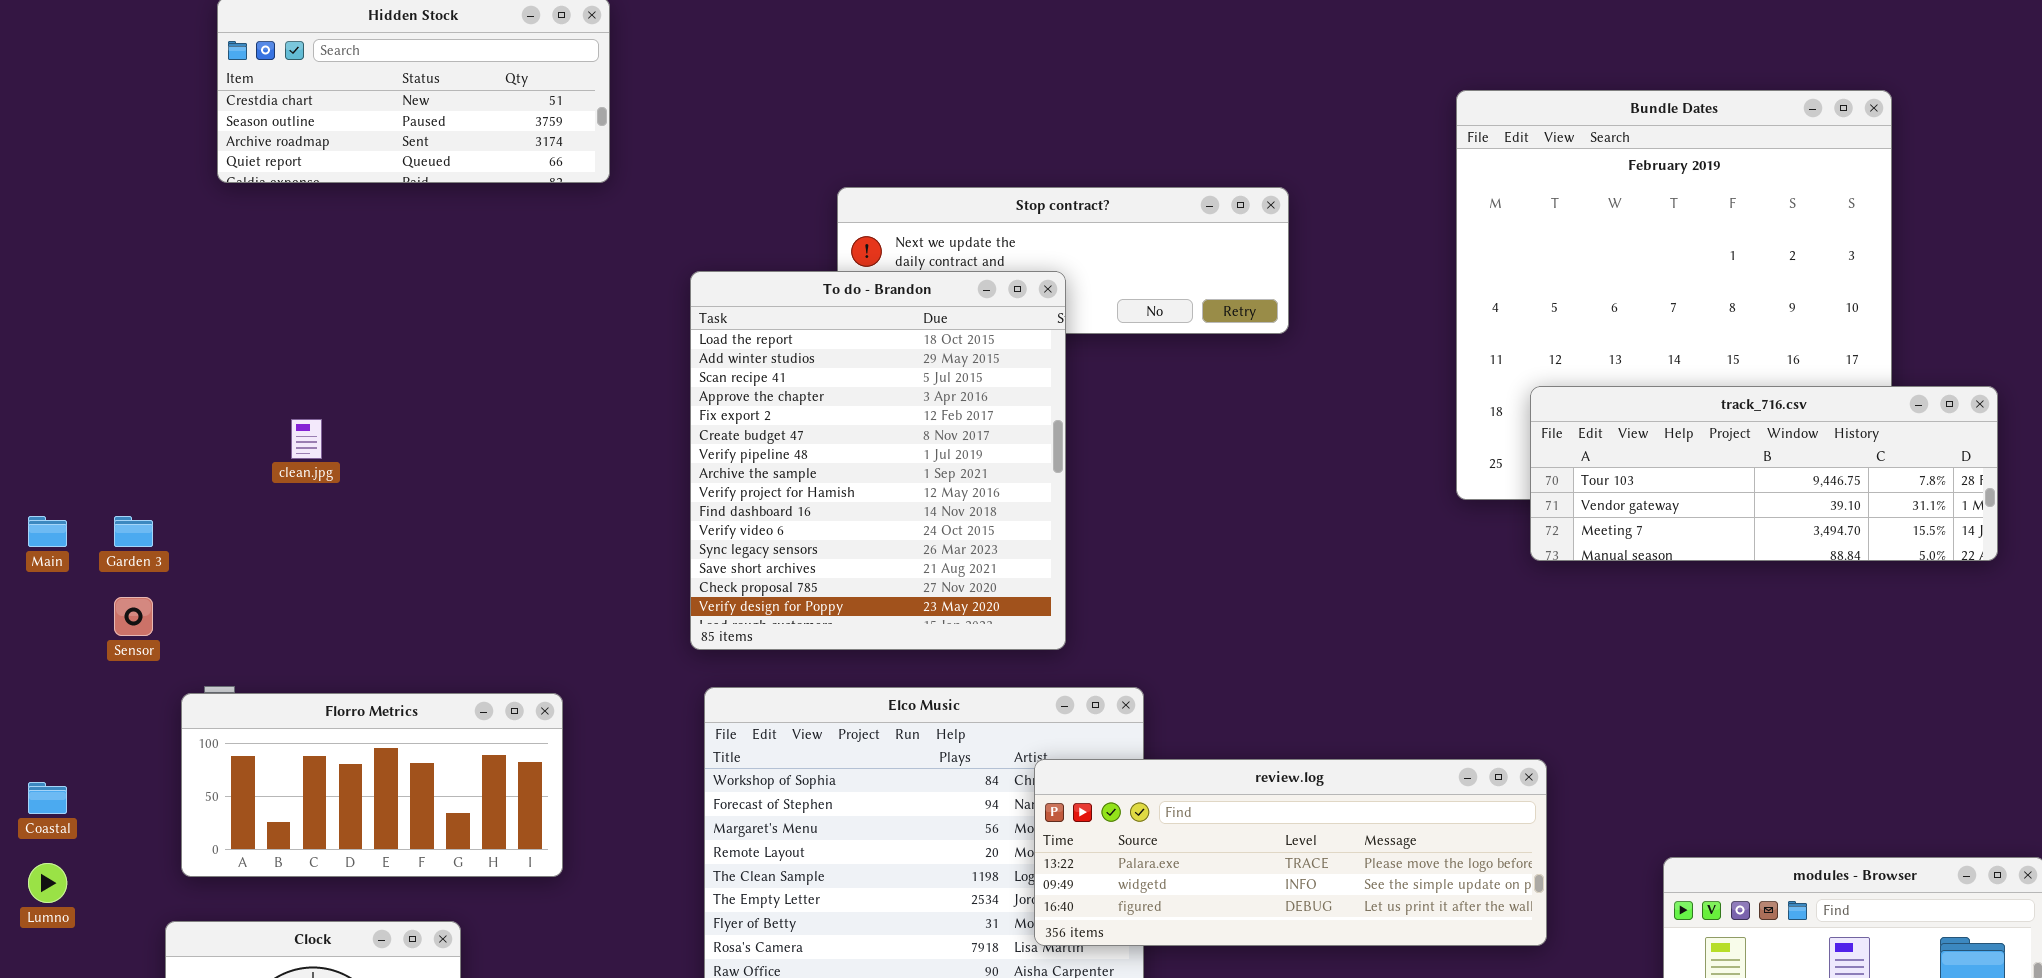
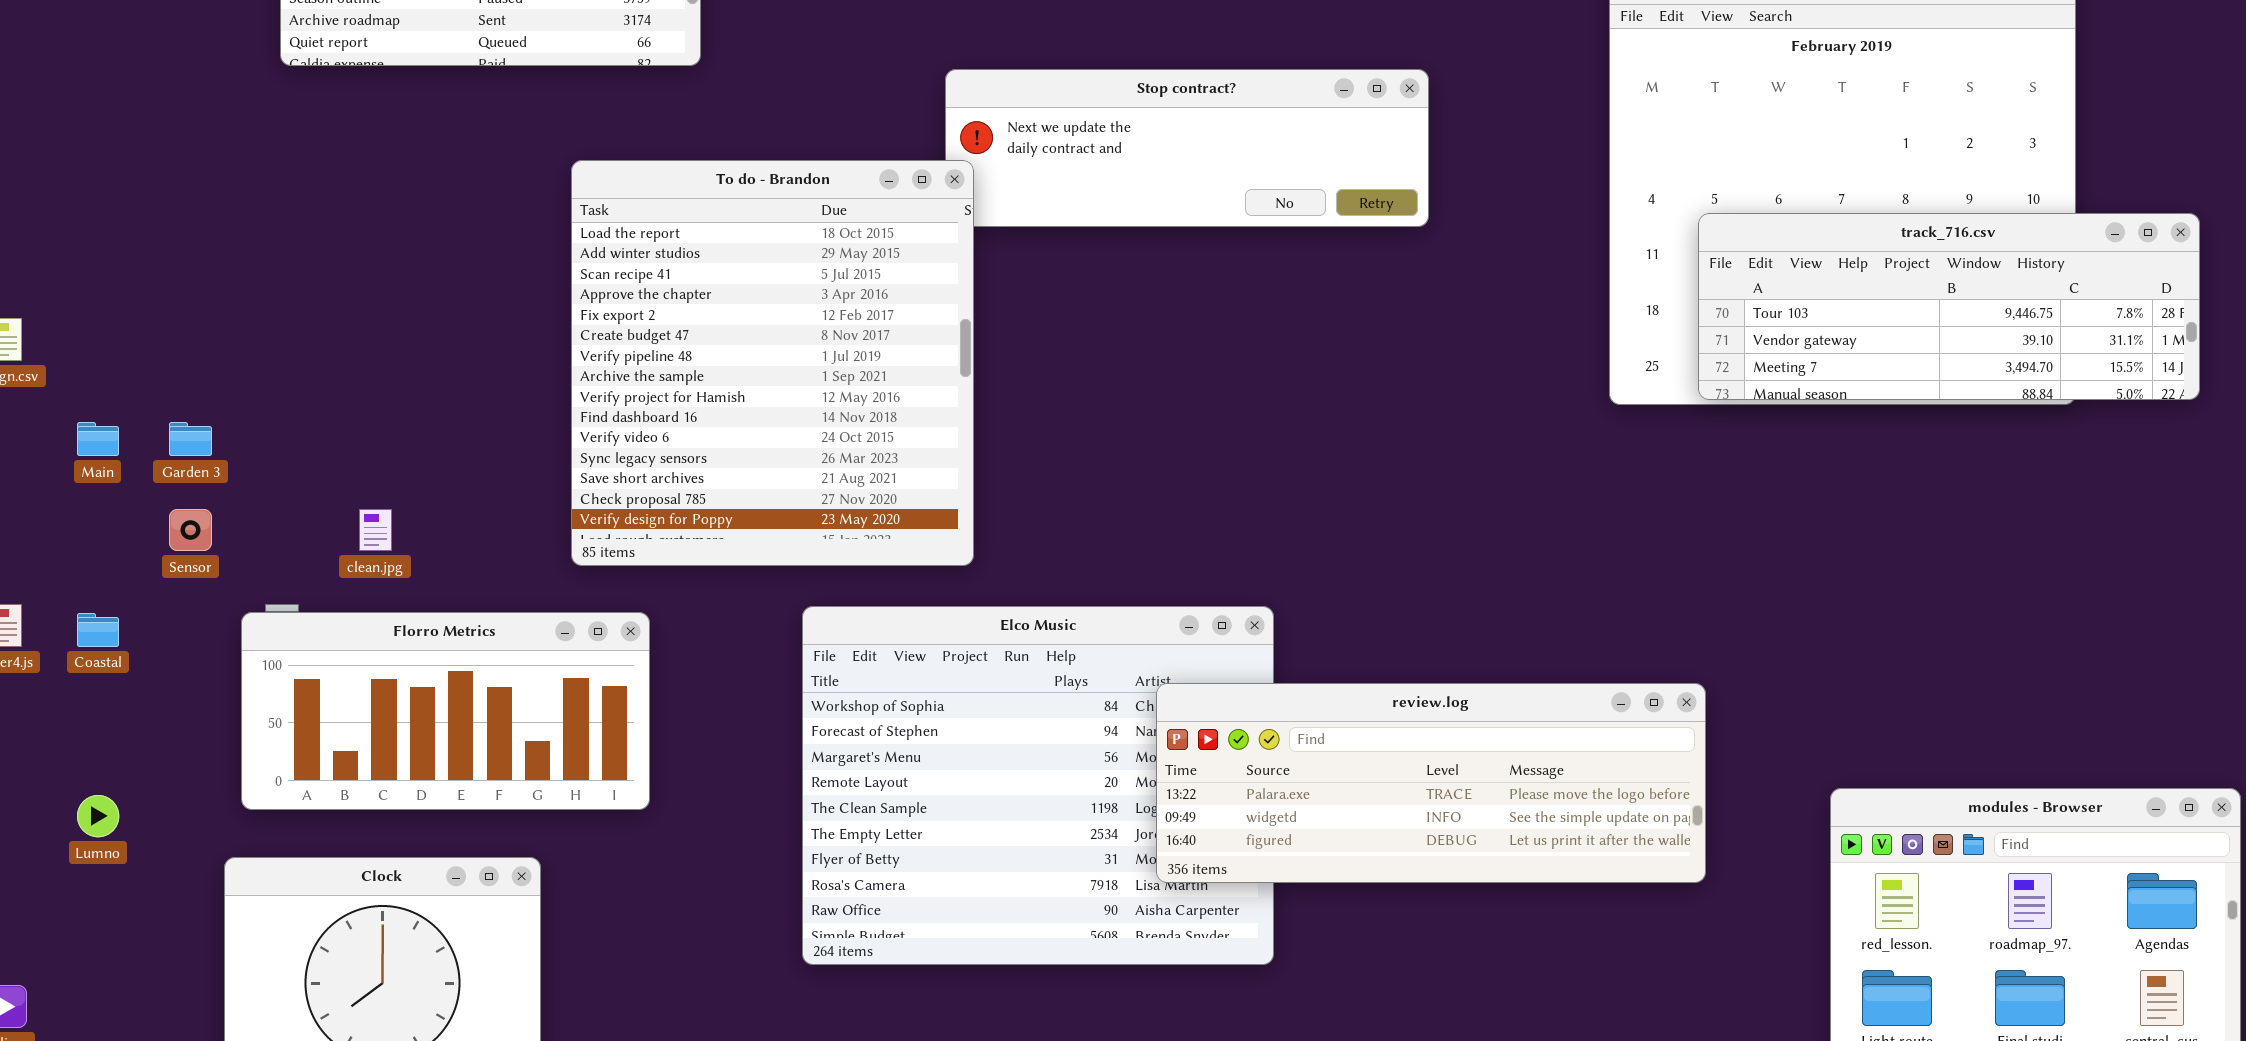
To do - Brandon: [690,271,1066,650] -> [571,160,974,566], moved
track_716.csv: [1530,386,1998,561] -> [1698,213,2200,400], moved
clean.jpg: [291,419,322,459] -> [359,509,392,551], moved
Coastal: [28,782,67,814] -> [77,613,119,647], moved

